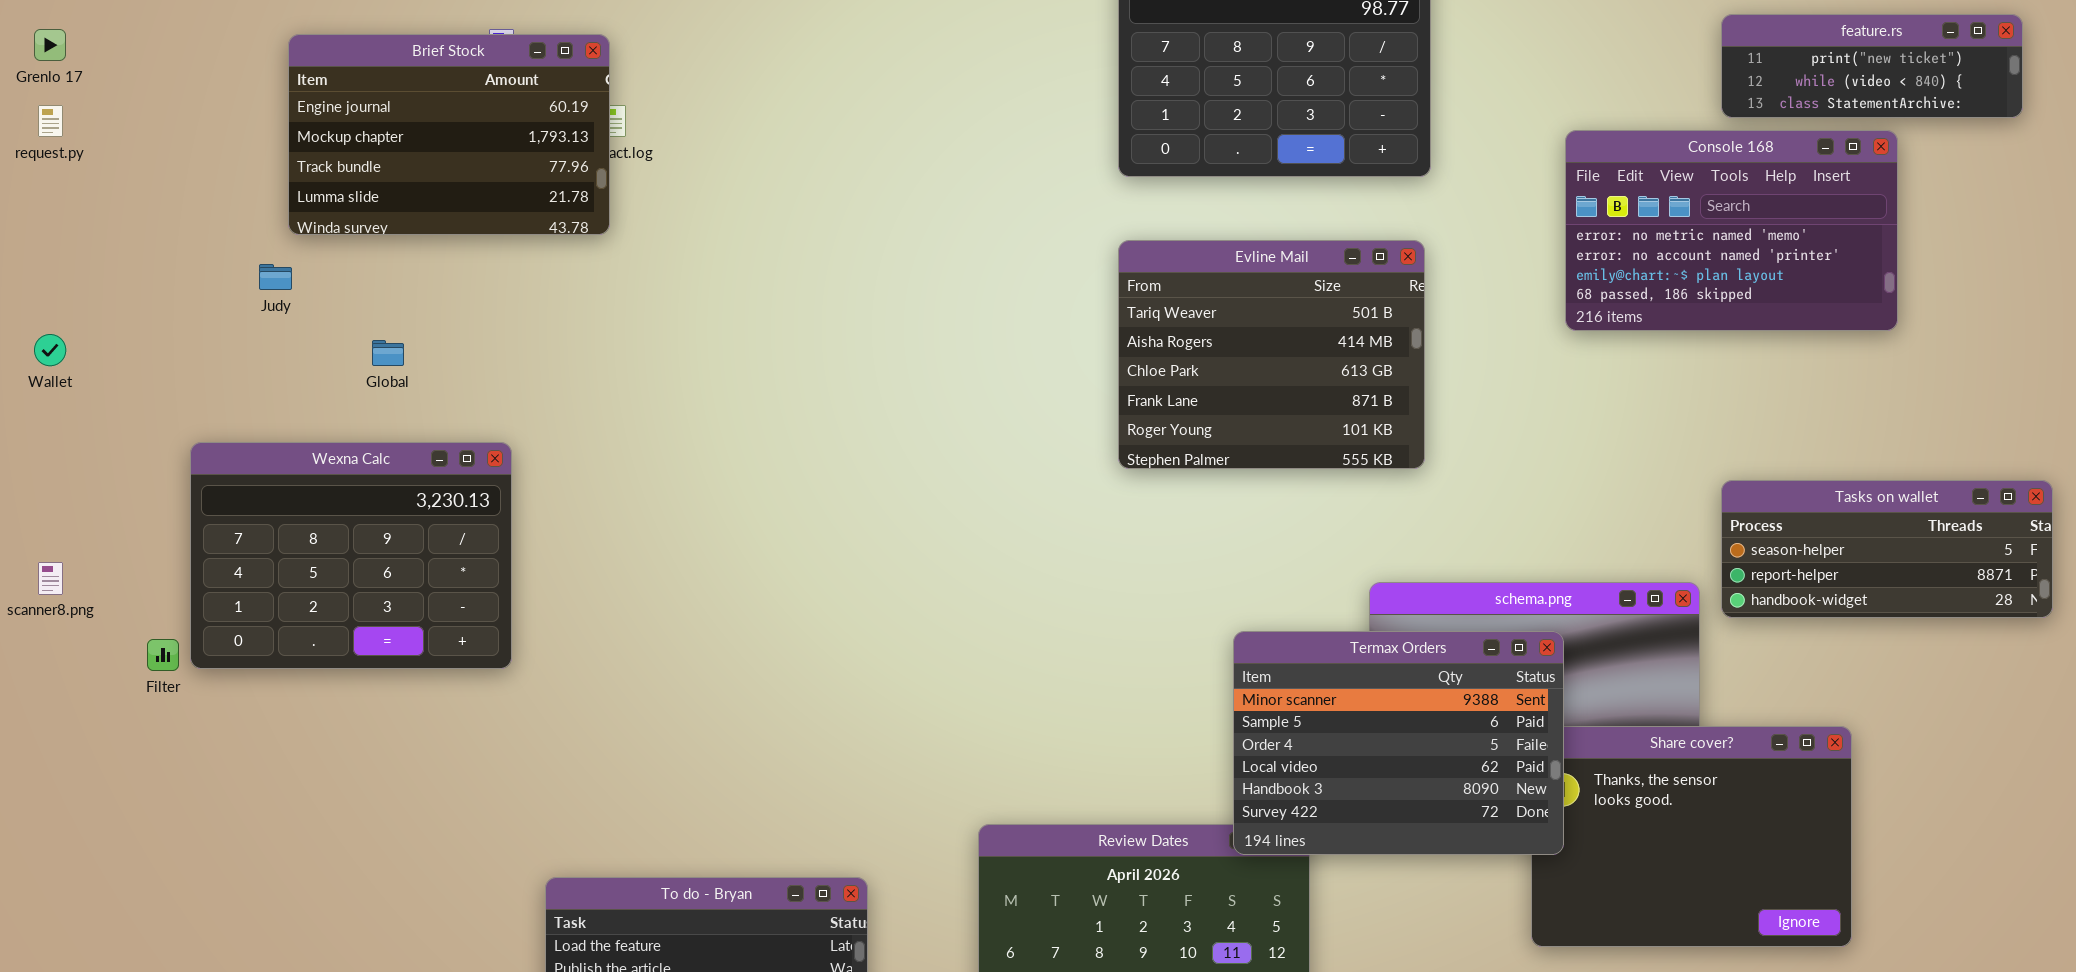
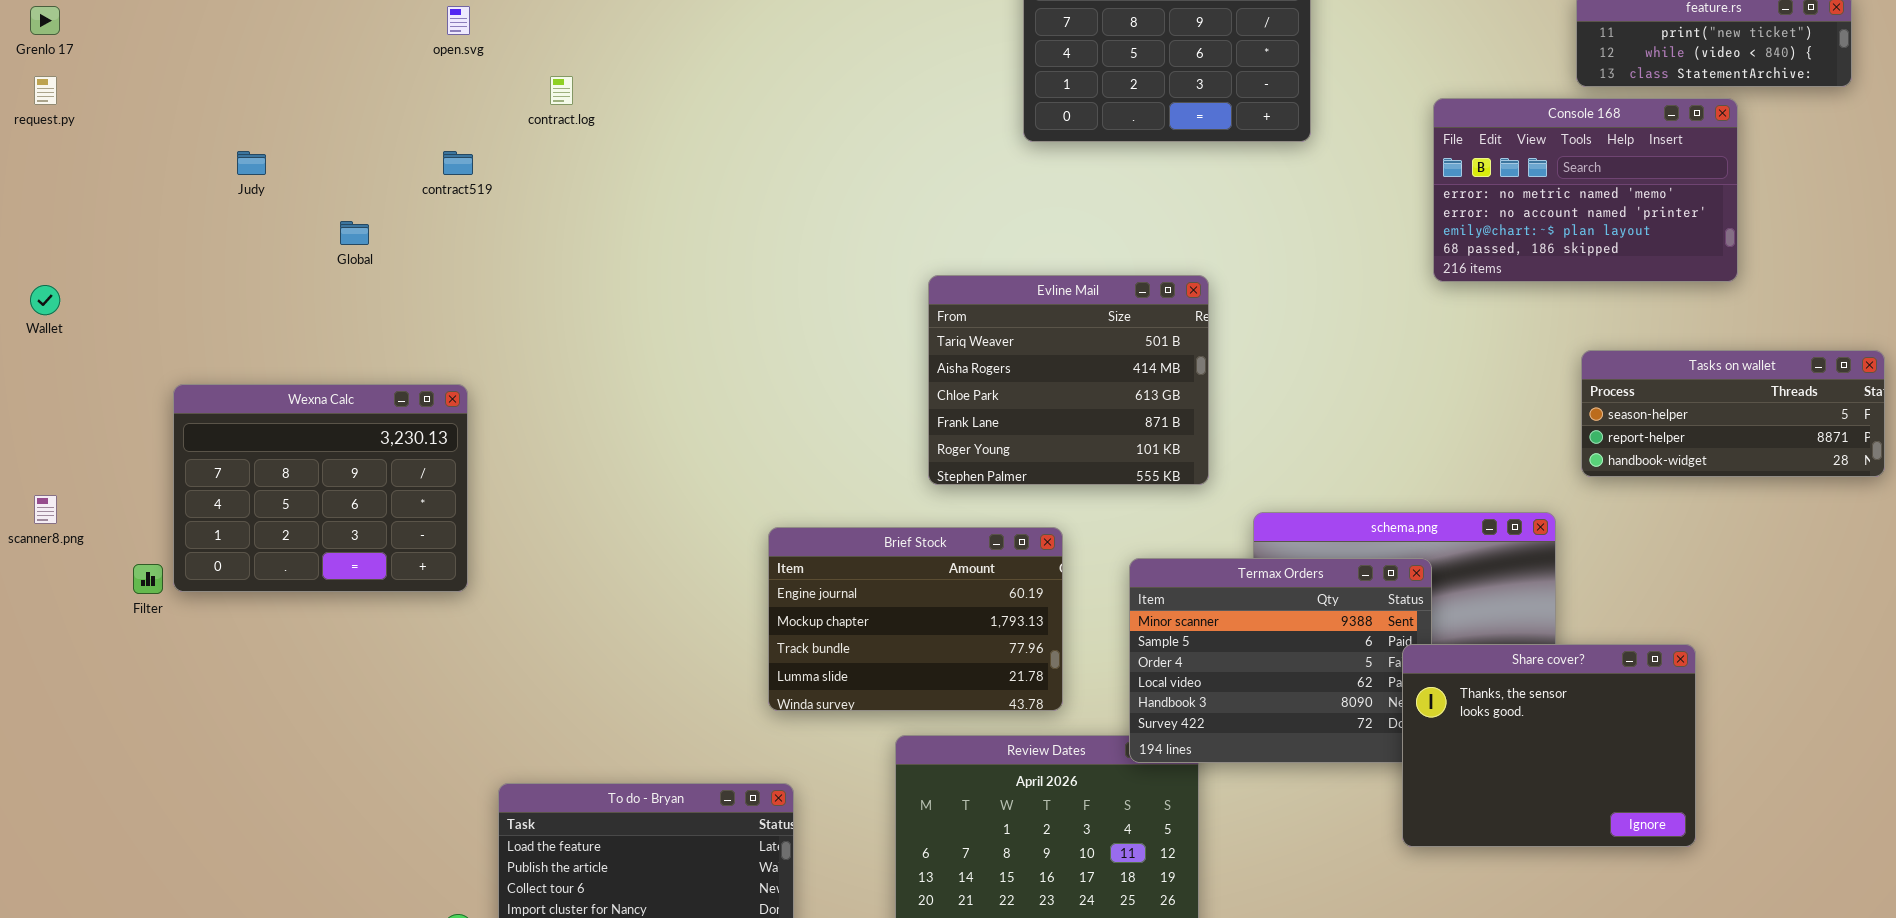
Brief Stock: [288,34,610,235] -> [768,527,1063,711], moved
Evline Mail: [1118,240,1425,469] -> [928,275,1209,485], moved
Judy: [259,264,292,290] -> [237,151,266,175], moved
Global: [372,340,404,366] -> [340,221,369,245], moved
Tasks on wallet: [1721,480,2053,618] -> [1581,350,1885,477], moved
Share cover?: [1531,726,1852,947] -> [1402,644,1696,847], raised

